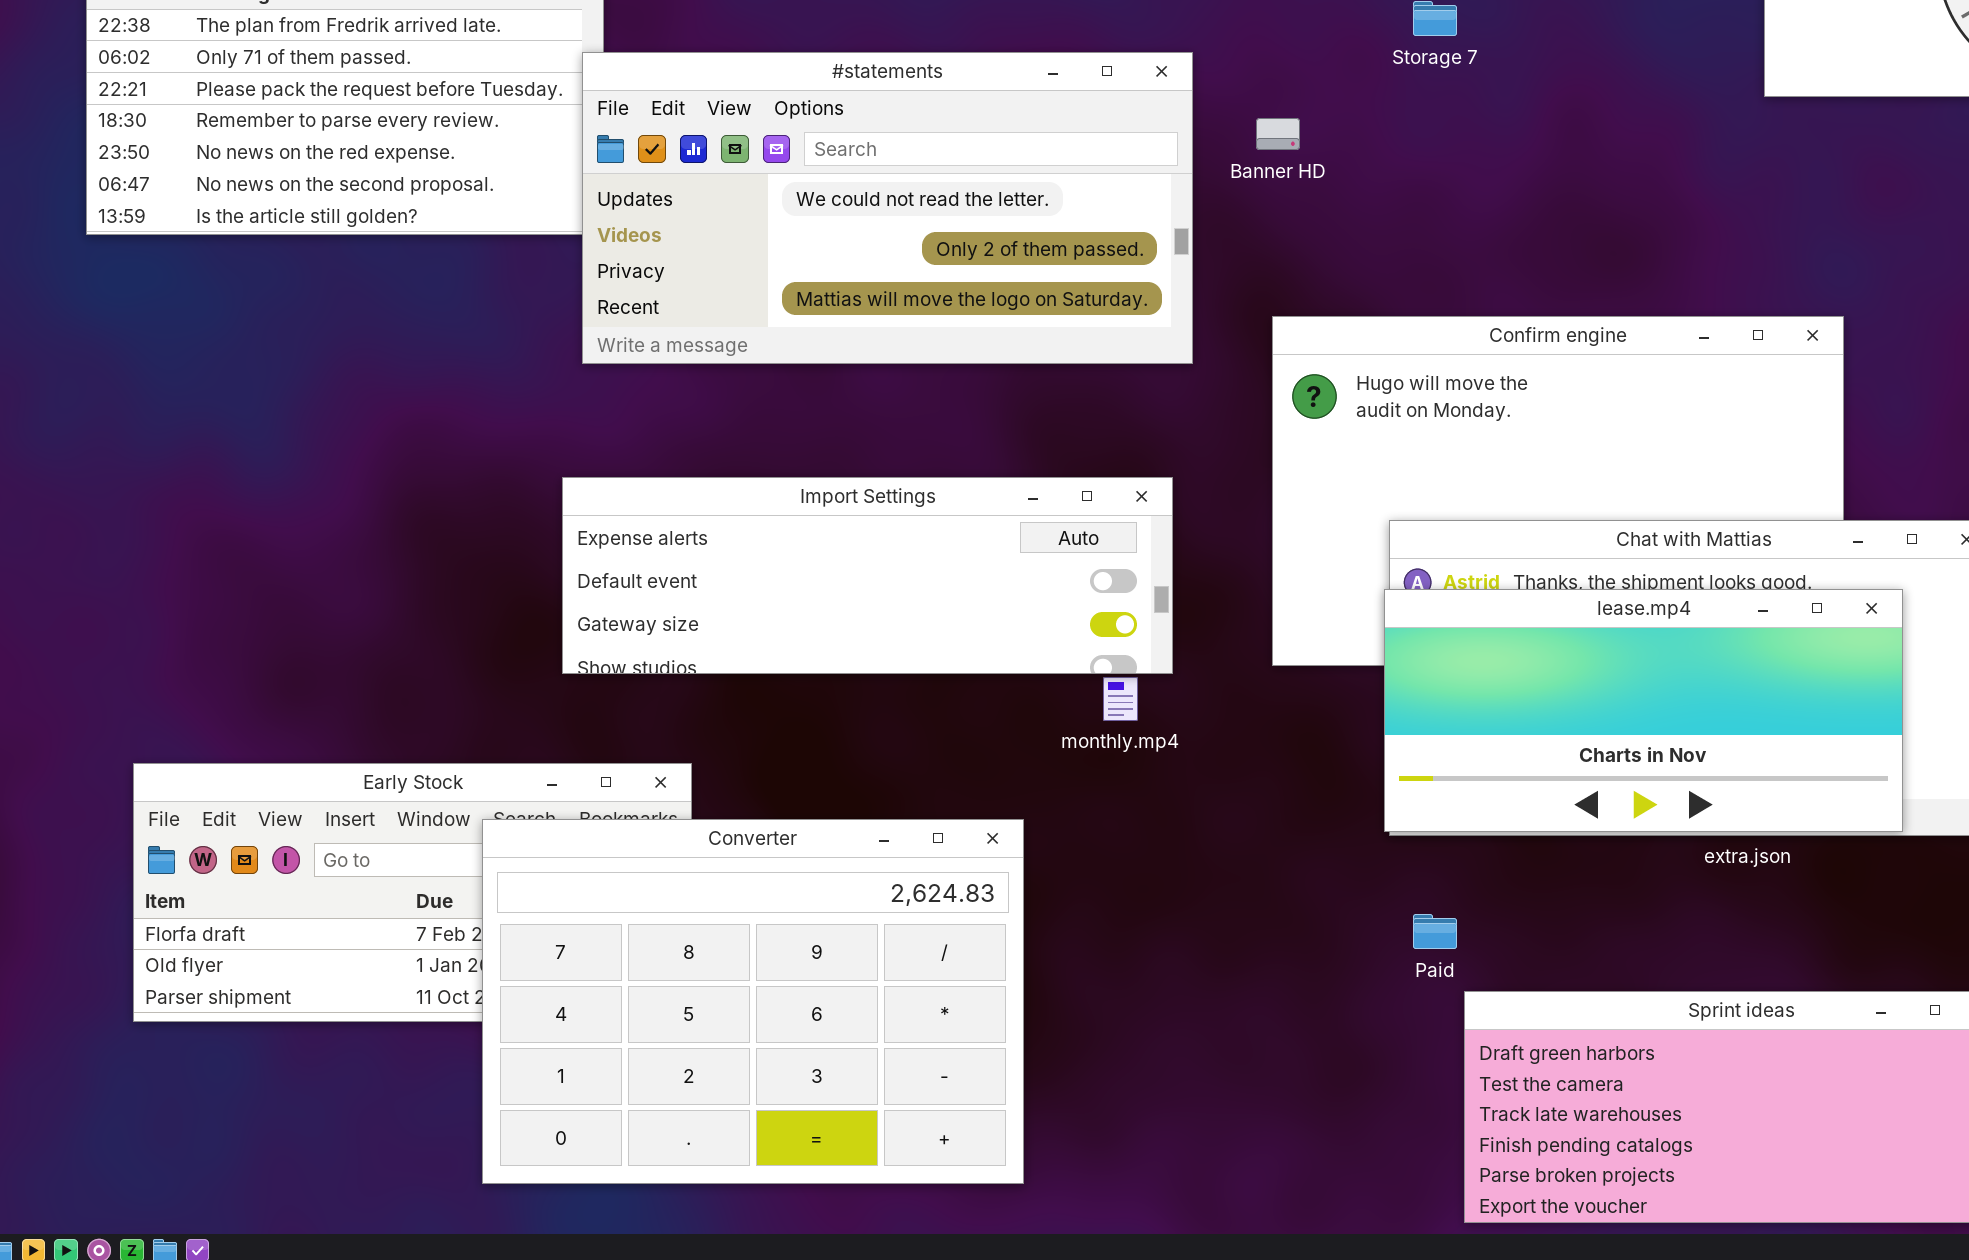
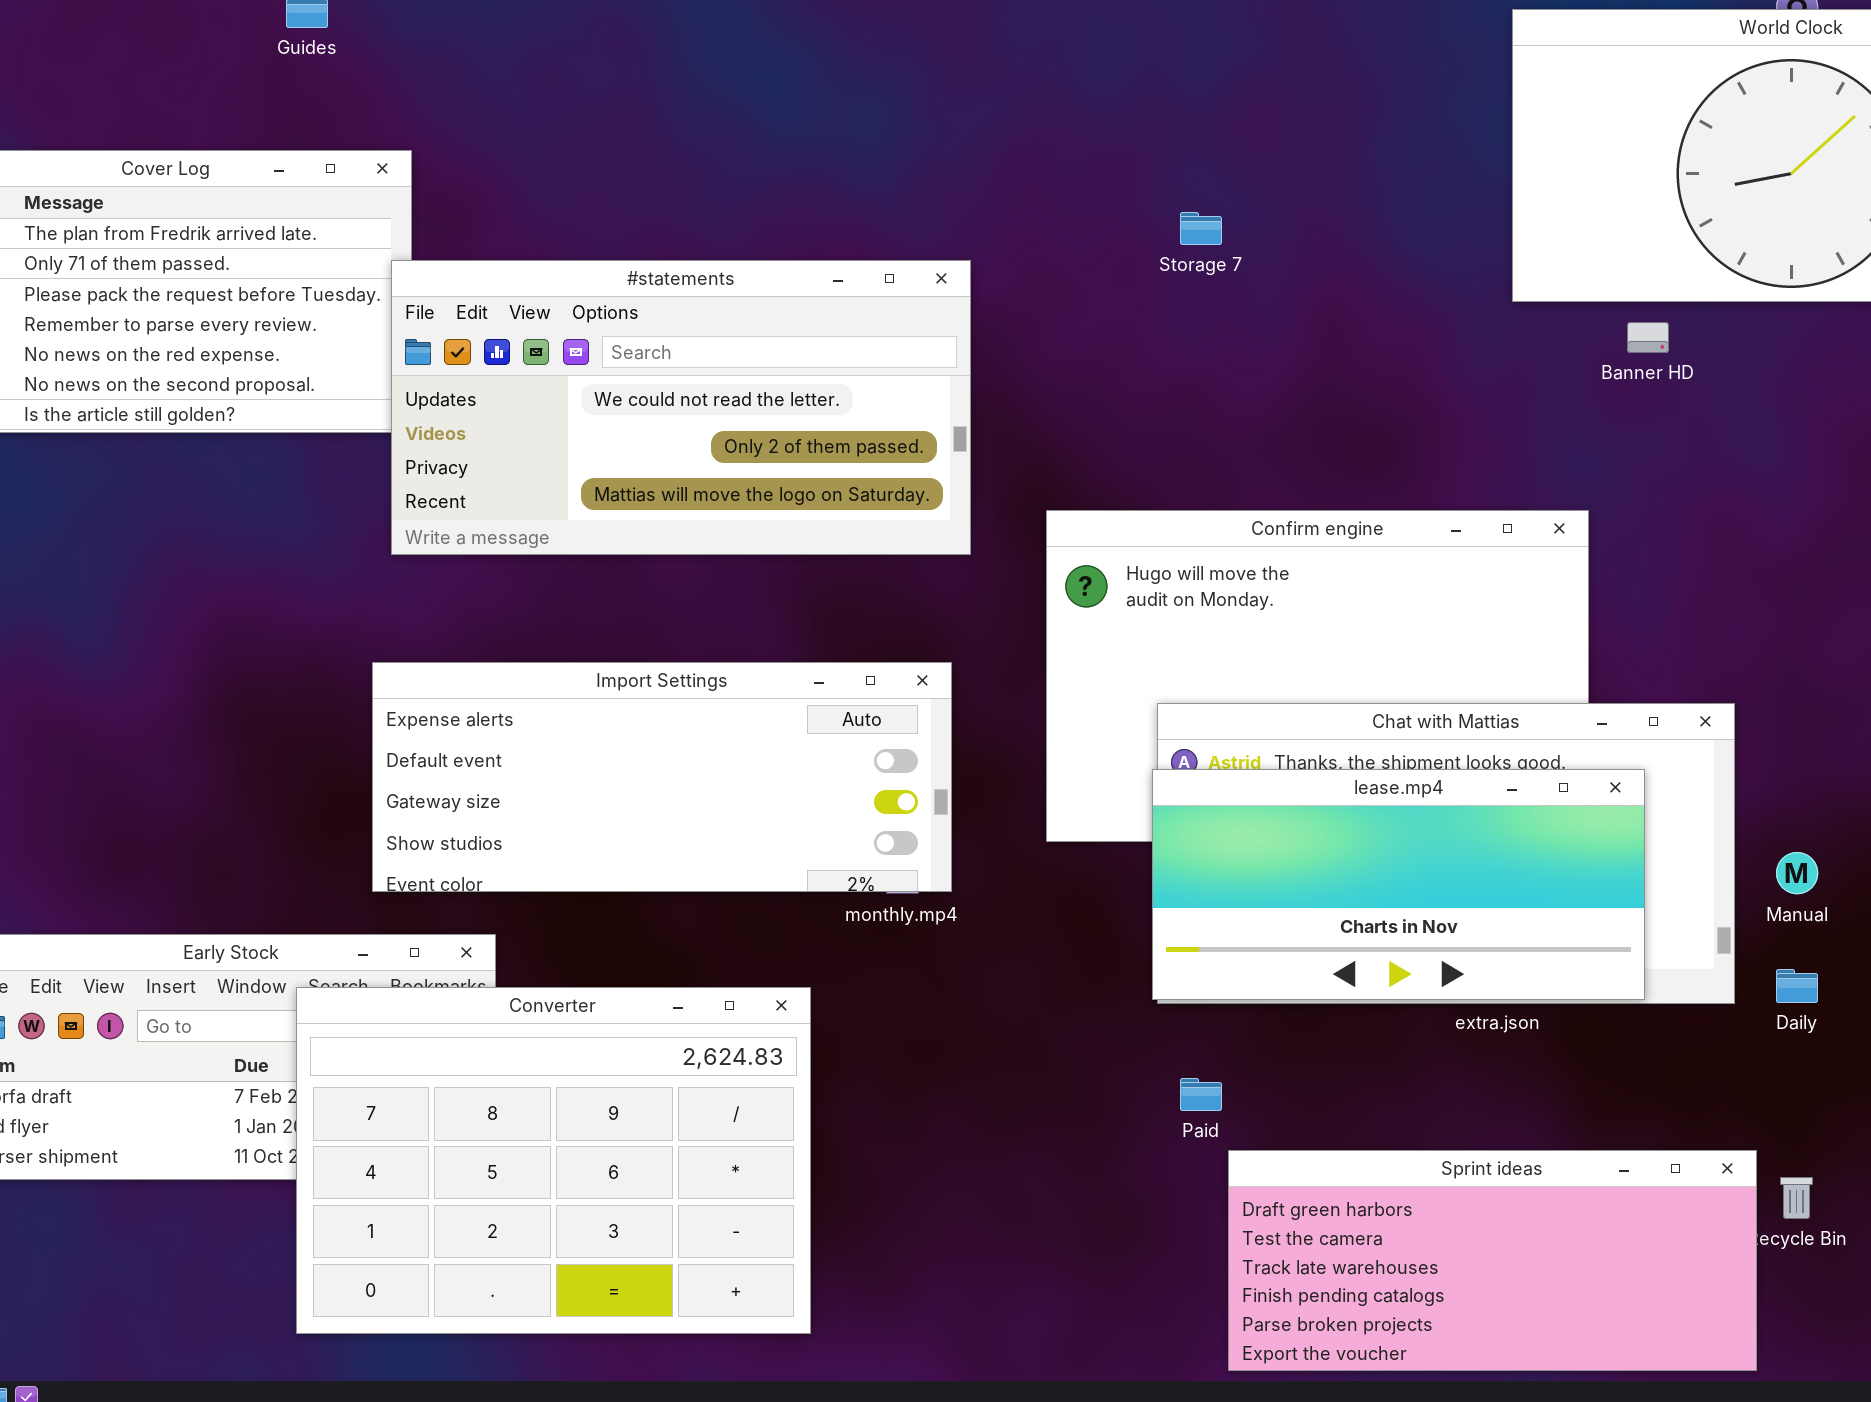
Banner HD: [1256,118,1300,150] -> [1627,322,1669,353], moved
Import Settings: [562,477,1173,674] -> [372,662,952,892], resized

